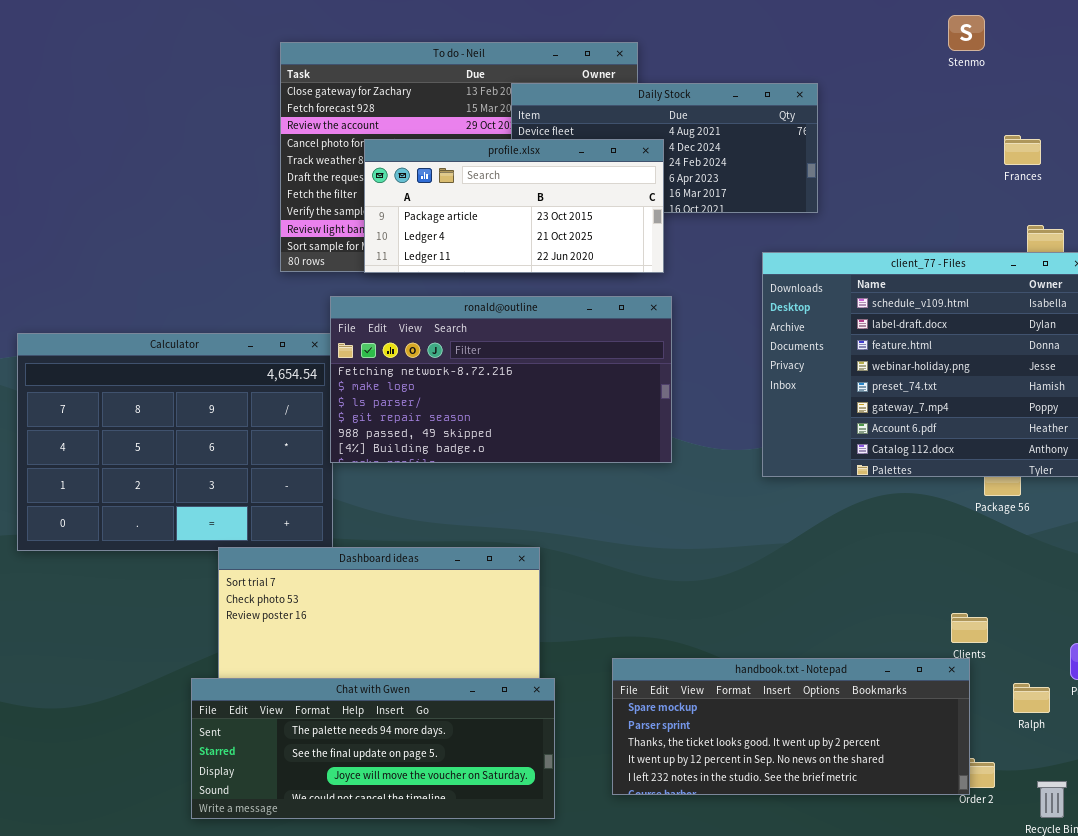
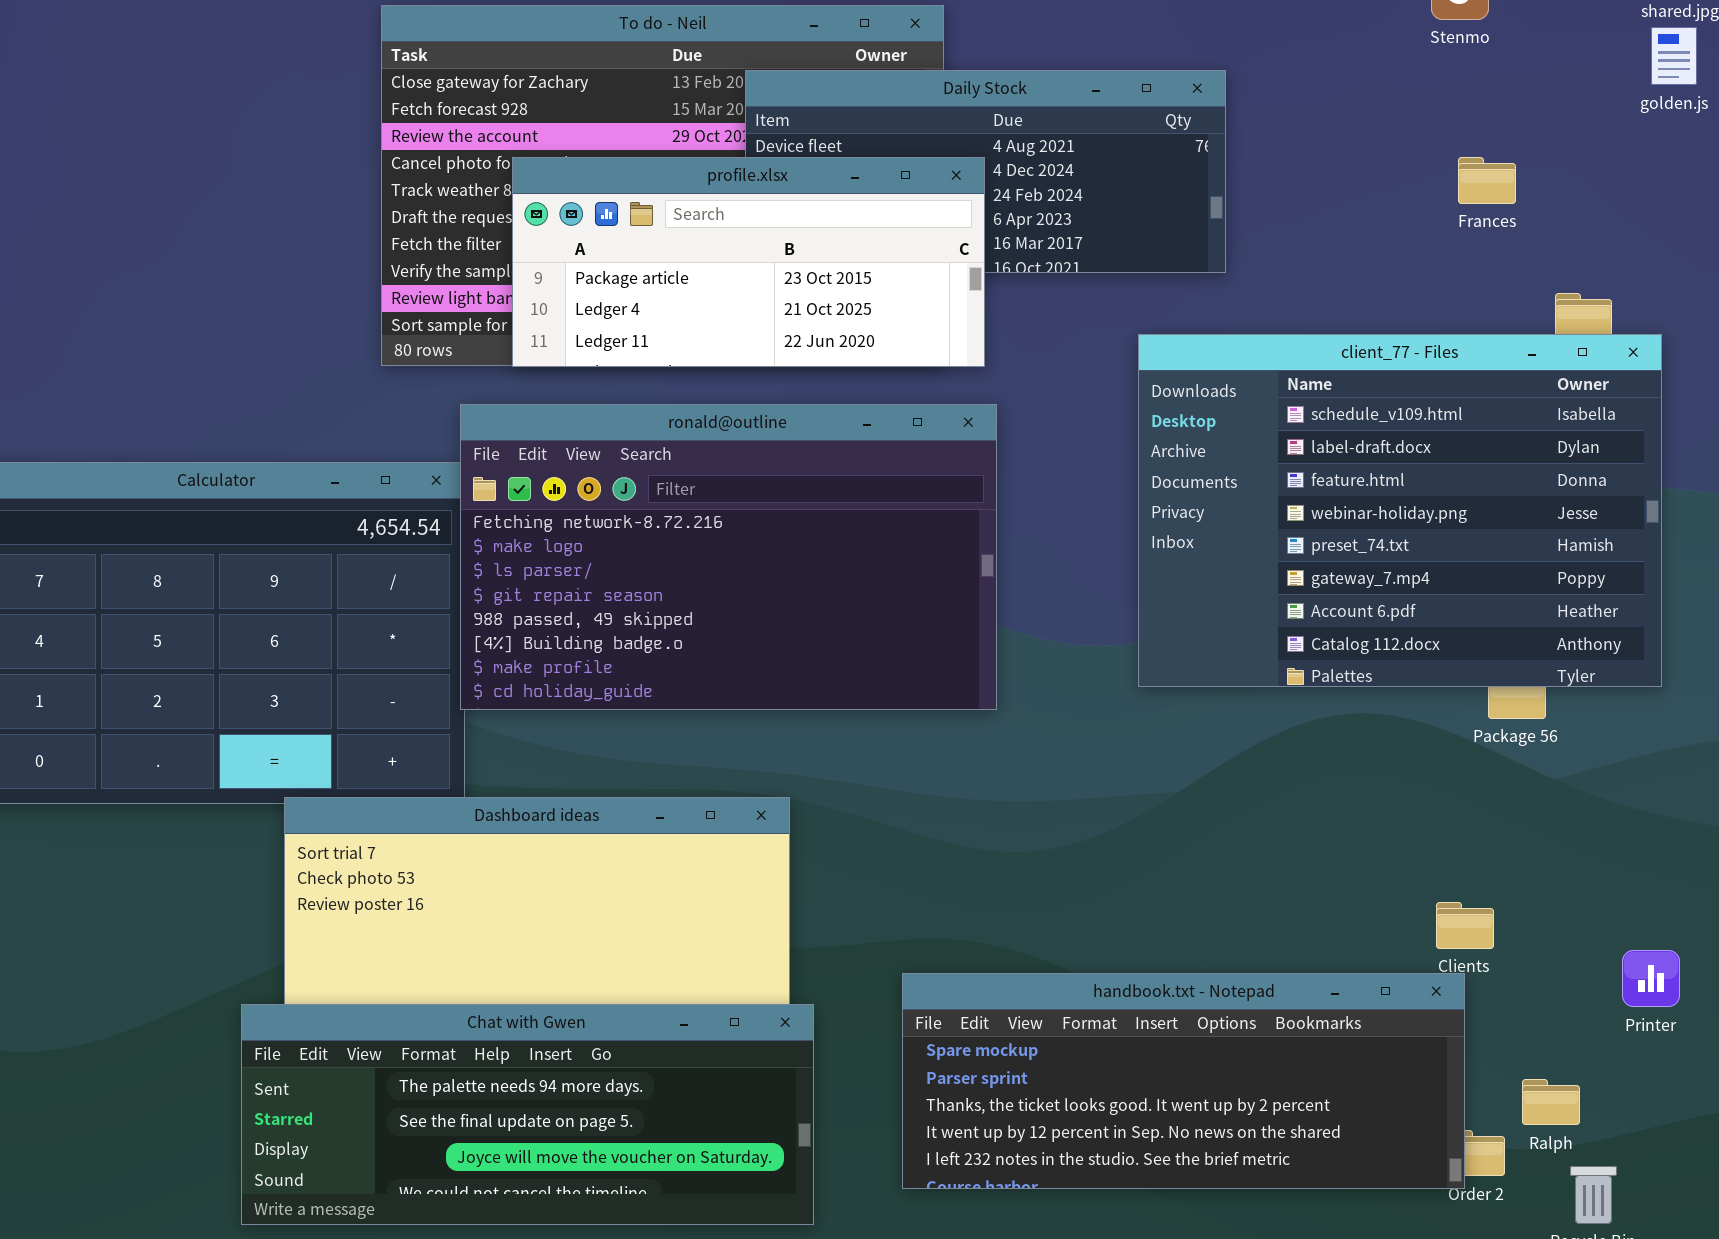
Frances: [1004,135,1041,165] -> [1458,157,1516,204], moved
ronald@outline: [330,296,672,463] -> [460,404,997,710], resized
Ralph: [1013,683,1050,713] -> [1522,1079,1580,1125], moved

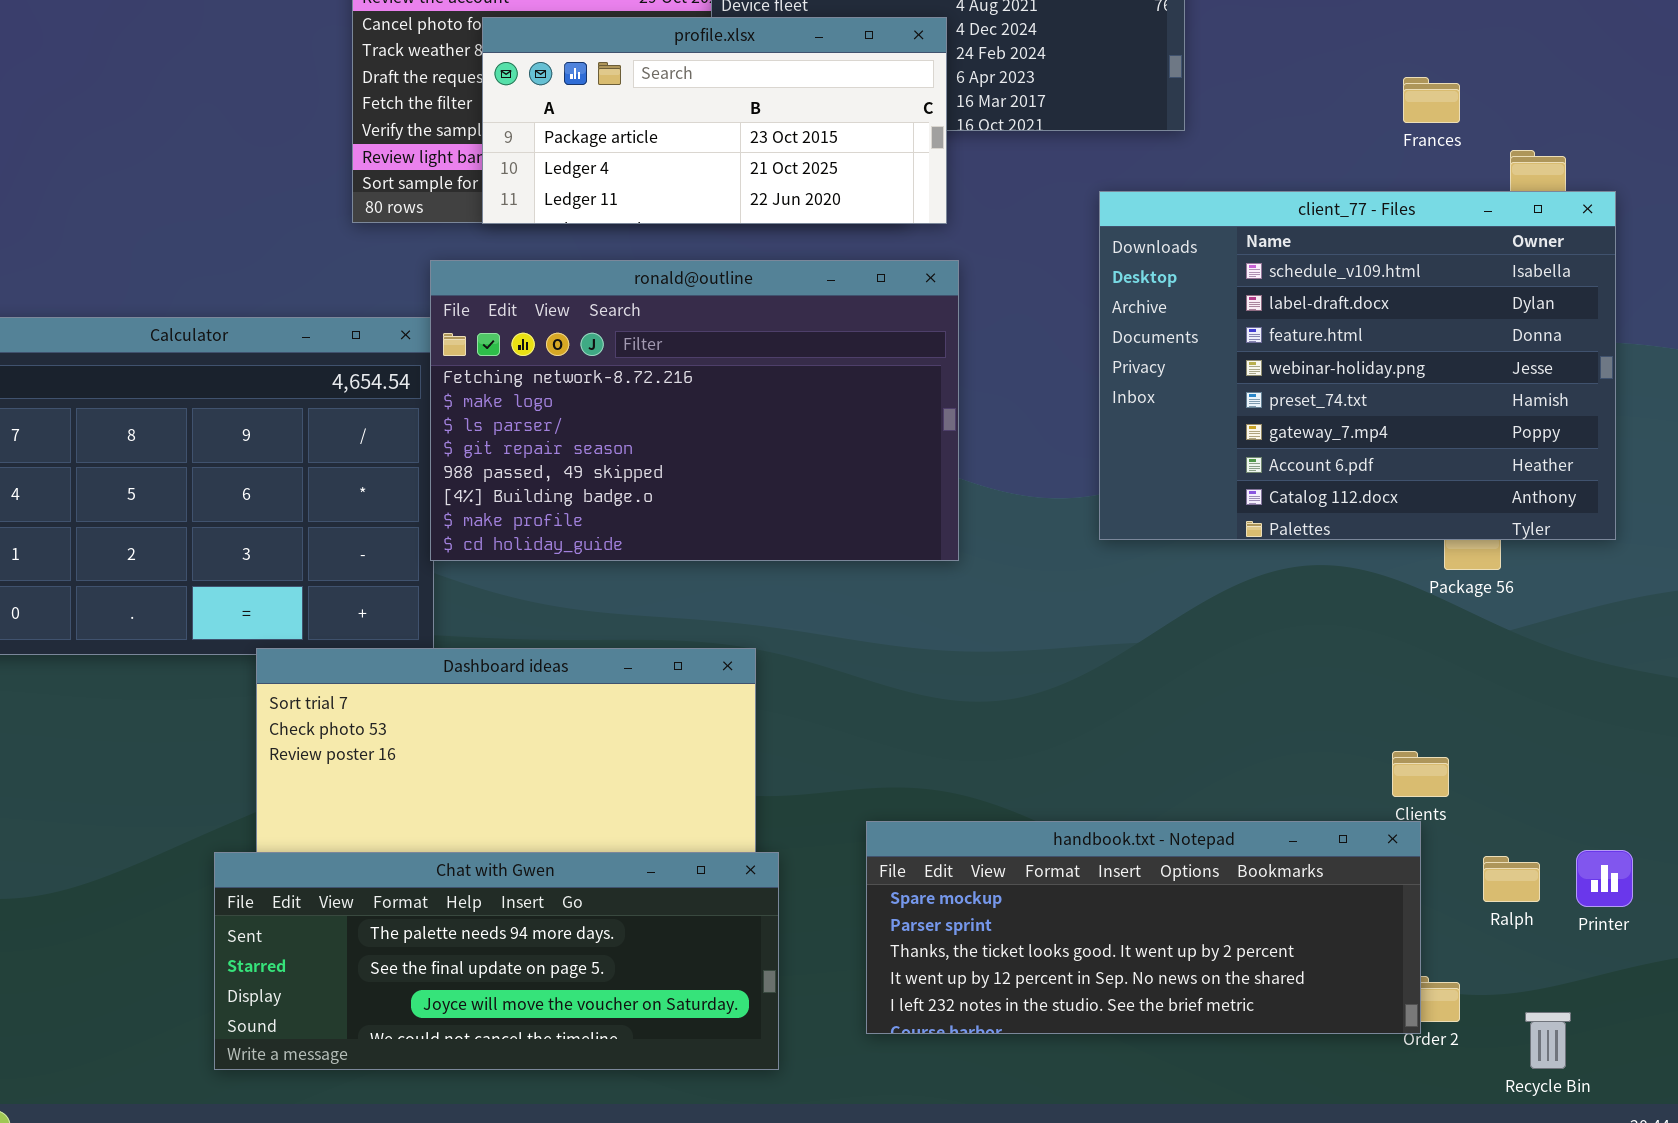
Frances: [1458,157,1516,204] -> [1403,77,1460,123], moved
Printer: [1622,950,1680,1007] -> [1576,850,1633,907], moved
Ralph: [1522,1079,1580,1125] -> [1483,856,1540,902], moved

